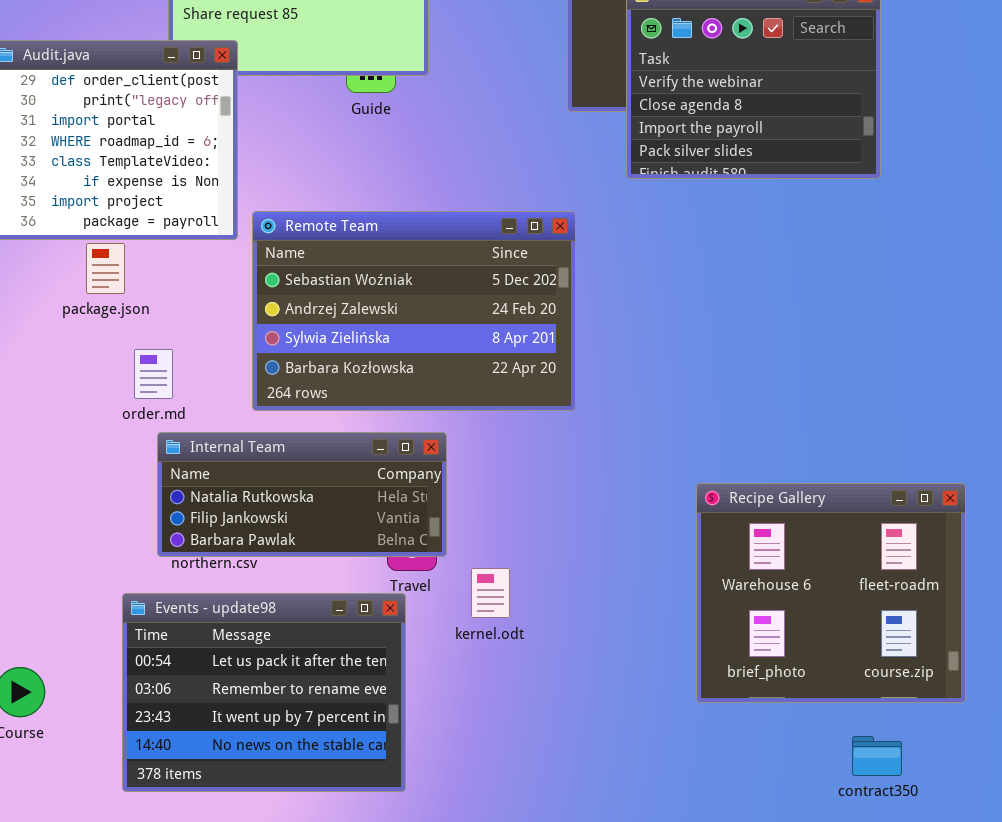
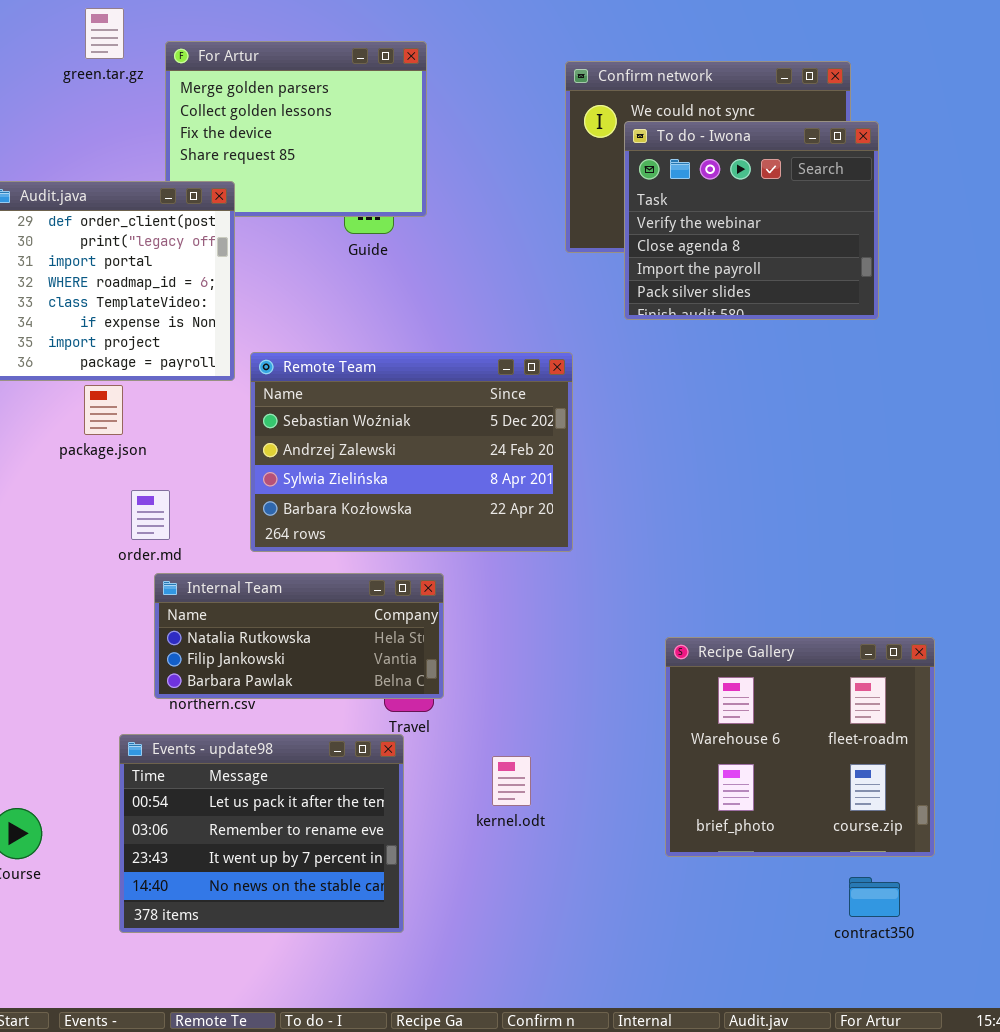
Recipe Gallery: [696,483,966,703] -> [665,637,935,857], moved
kernel.odt: [471,568,510,618] -> [492,756,531,806], moved

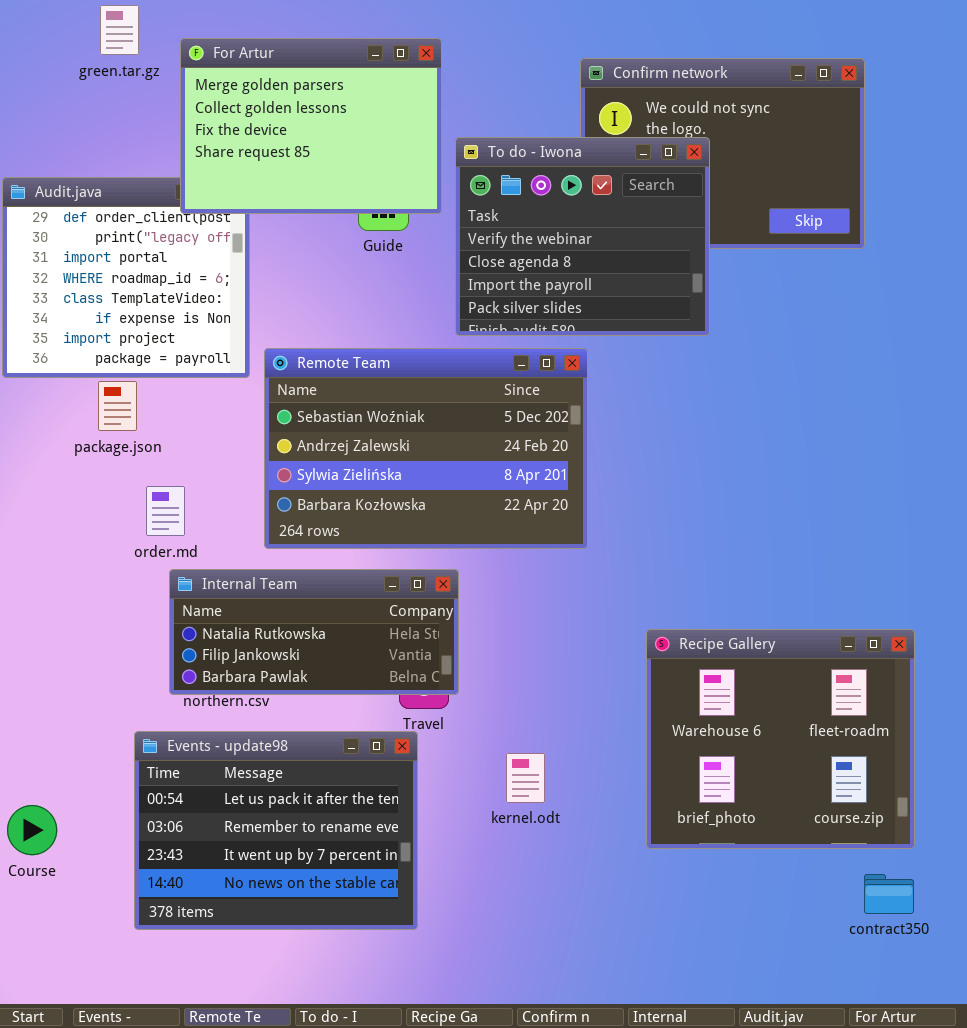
For Artur: [165,41,427,217] -> [180,38,442,214], raised
To do - Iwona: [624,121,879,320] -> [455,137,710,336], moved
Recipe Gallery: [665,637,935,857] -> [646,629,915,849], moved

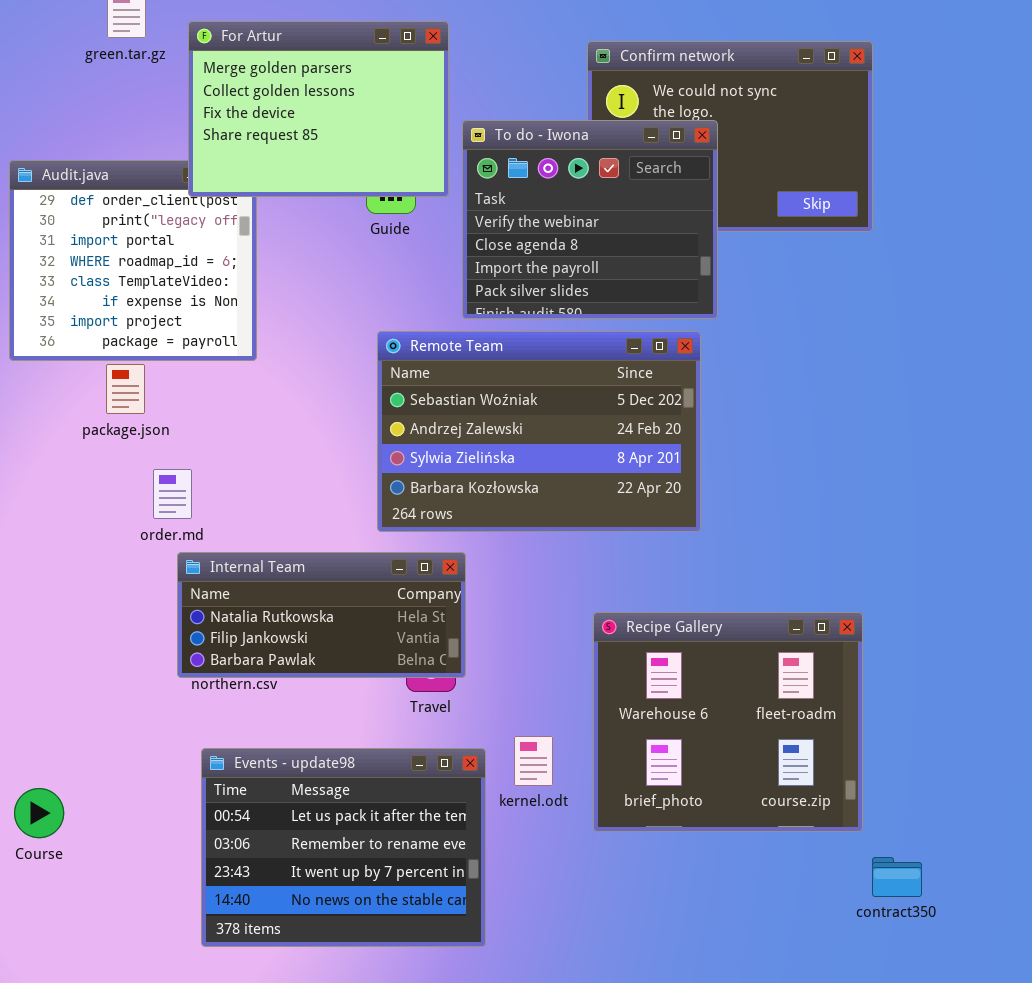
Remote Team: [264,348,588,549] -> [377,331,701,532], moved
Recipe Gallery: [646,629,915,849] -> [593,612,863,832], moved
Events - update98: [134,731,418,930] -> [201,748,486,947], moved

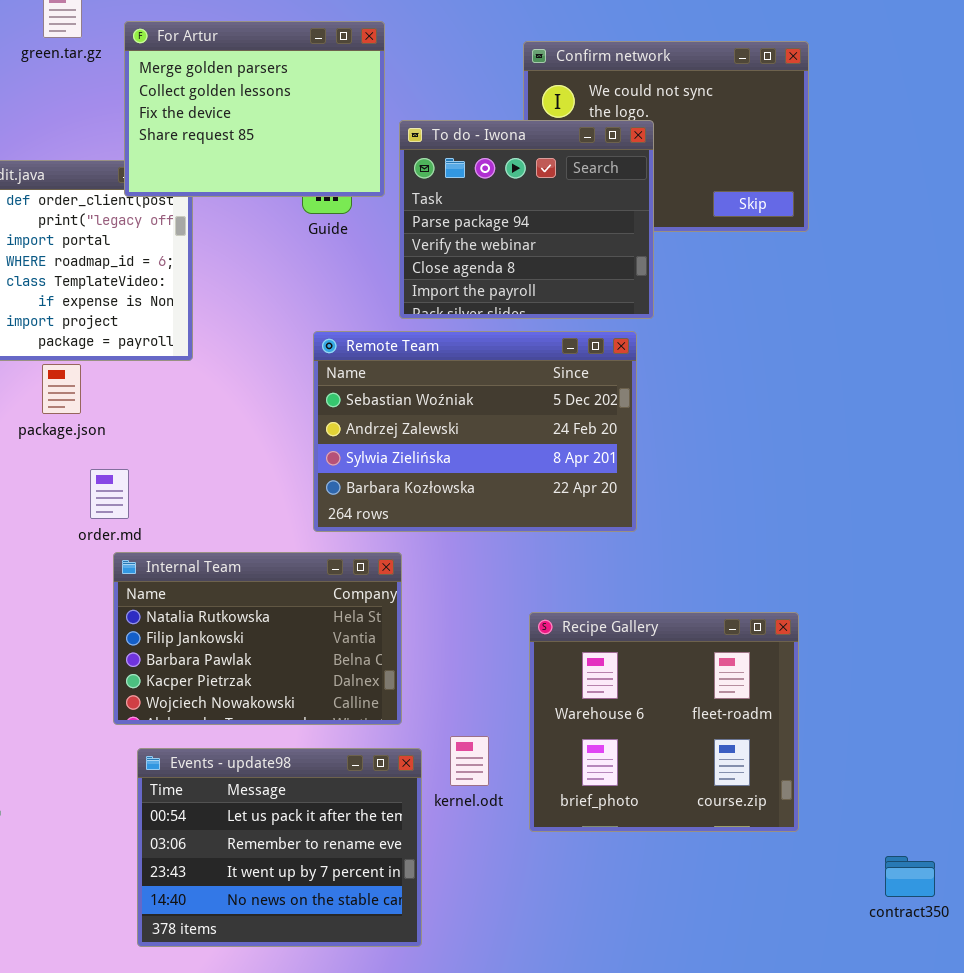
To do - Iwona: [462,120,718,319] -> [399,120,654,319], scrolled up 1 row
Internal Team: [177,552,466,678] -> [113,552,402,725], resized
contract350: [872,857,922,897] -> [885,856,935,897], moved

